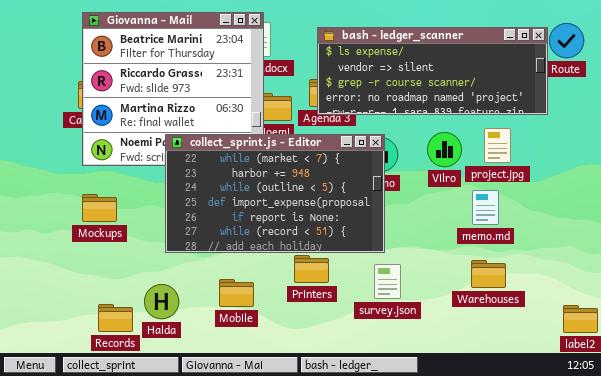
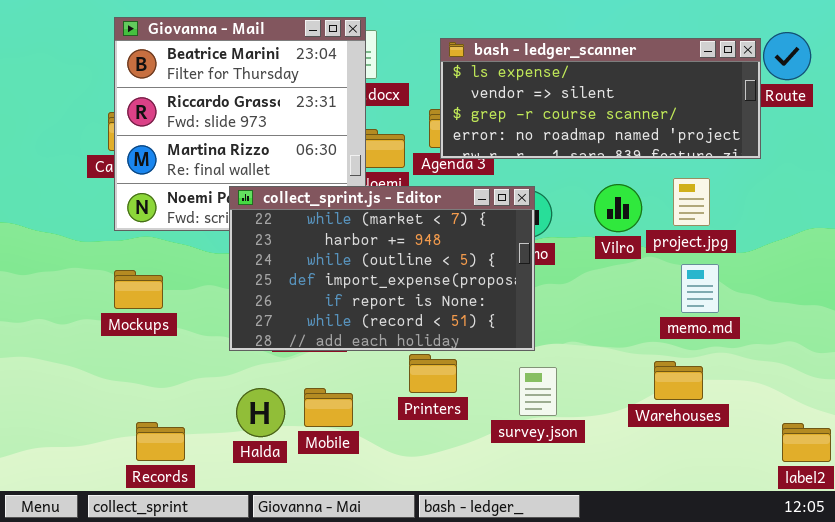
memo.md: [472,190,499,225] -> [681,264,719,313], moved
Halda: [144,284,179,319] -> [236,388,285,437], moved

